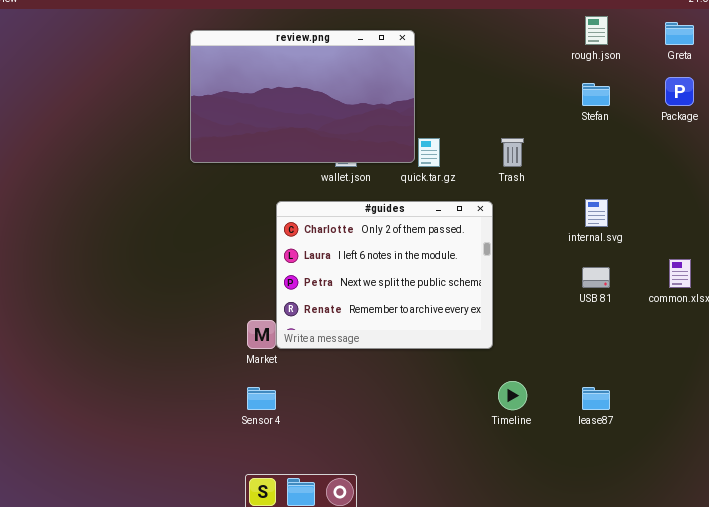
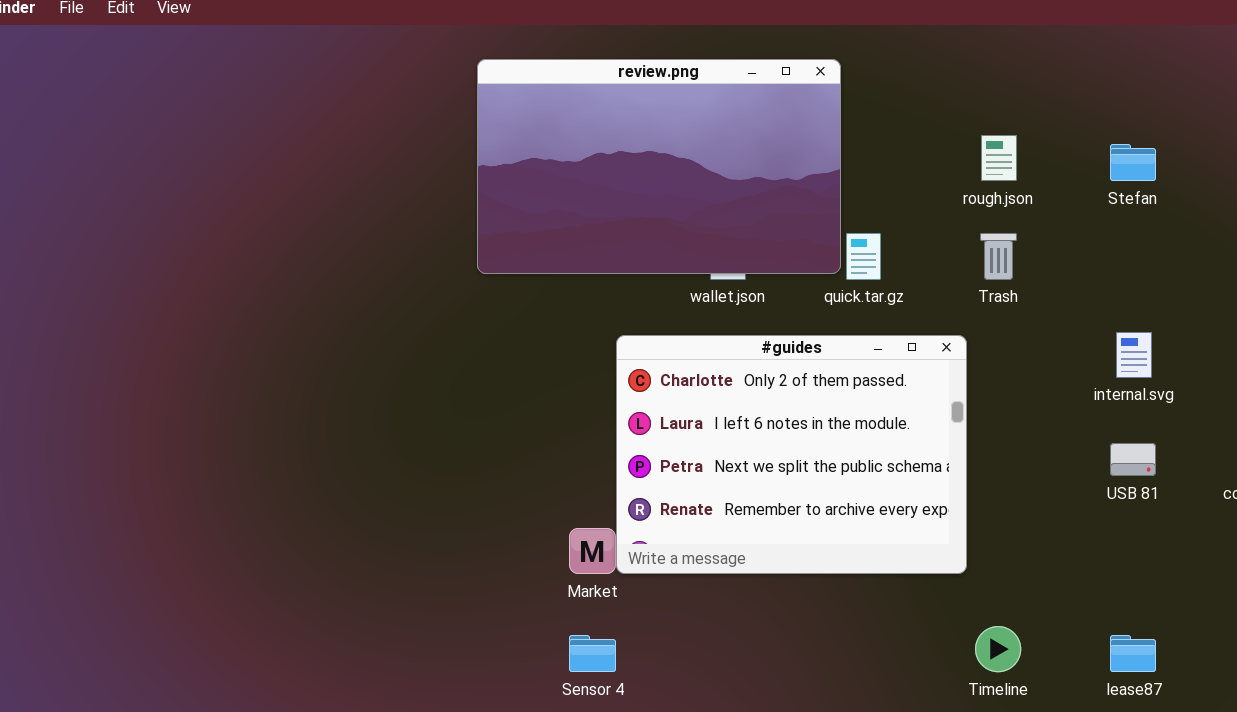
rough.json: [585,16,608,45] -> [981,135,1017,181], moved

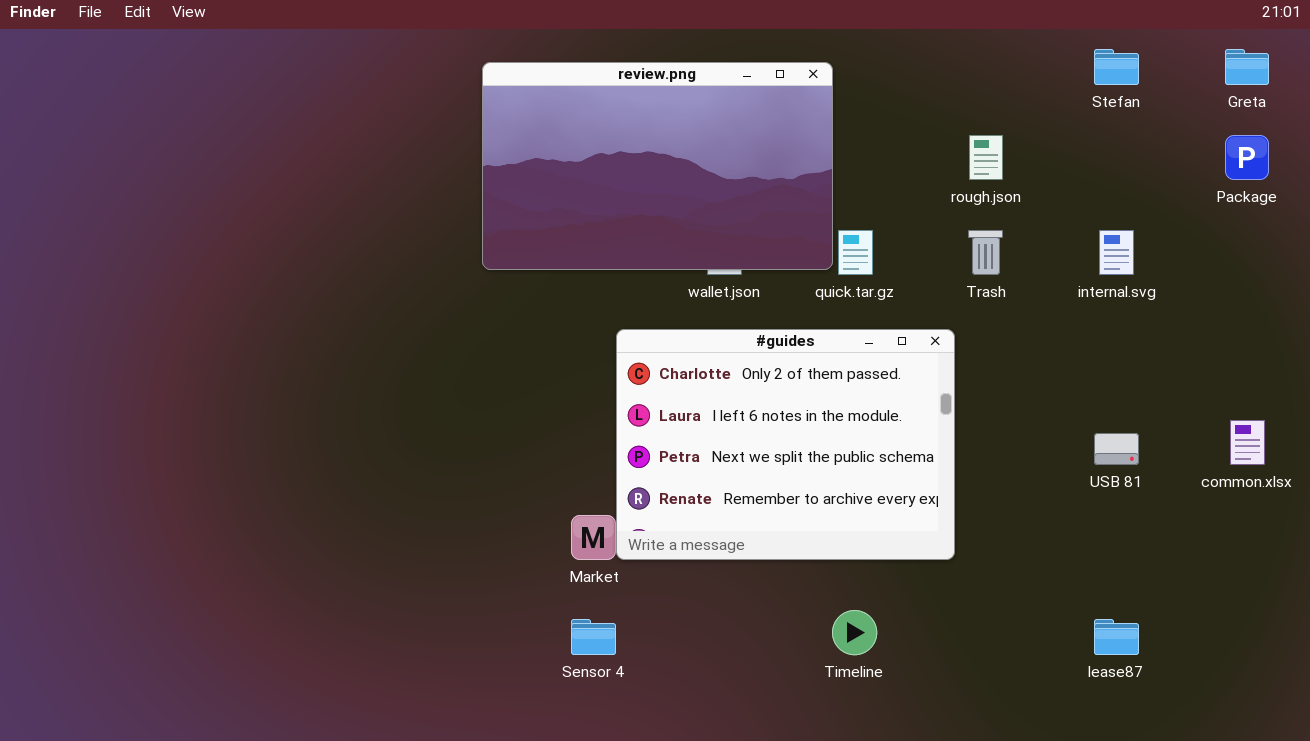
Stefan: [1110,144,1156,181] -> [1094,49,1139,85], moved
internal.svg: [1116,332,1152,378] -> [1099,230,1134,275], moved
Timeline: [975,626,1021,672] -> [832,610,877,655], moved

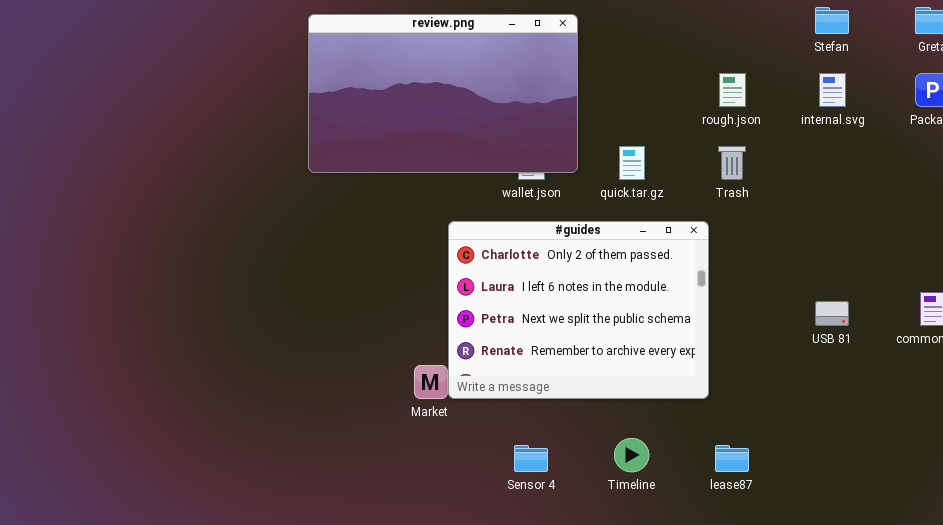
review.png: [482,62,833,270] -> [308,14,578,173], moved
internal.svg: [1099,230,1134,275] -> [819,73,846,107], moved
Sensor 4: [571,619,616,655] -> [514,445,548,472], moved
lease87: [1094,619,1139,655] -> [715,445,749,472], moved

